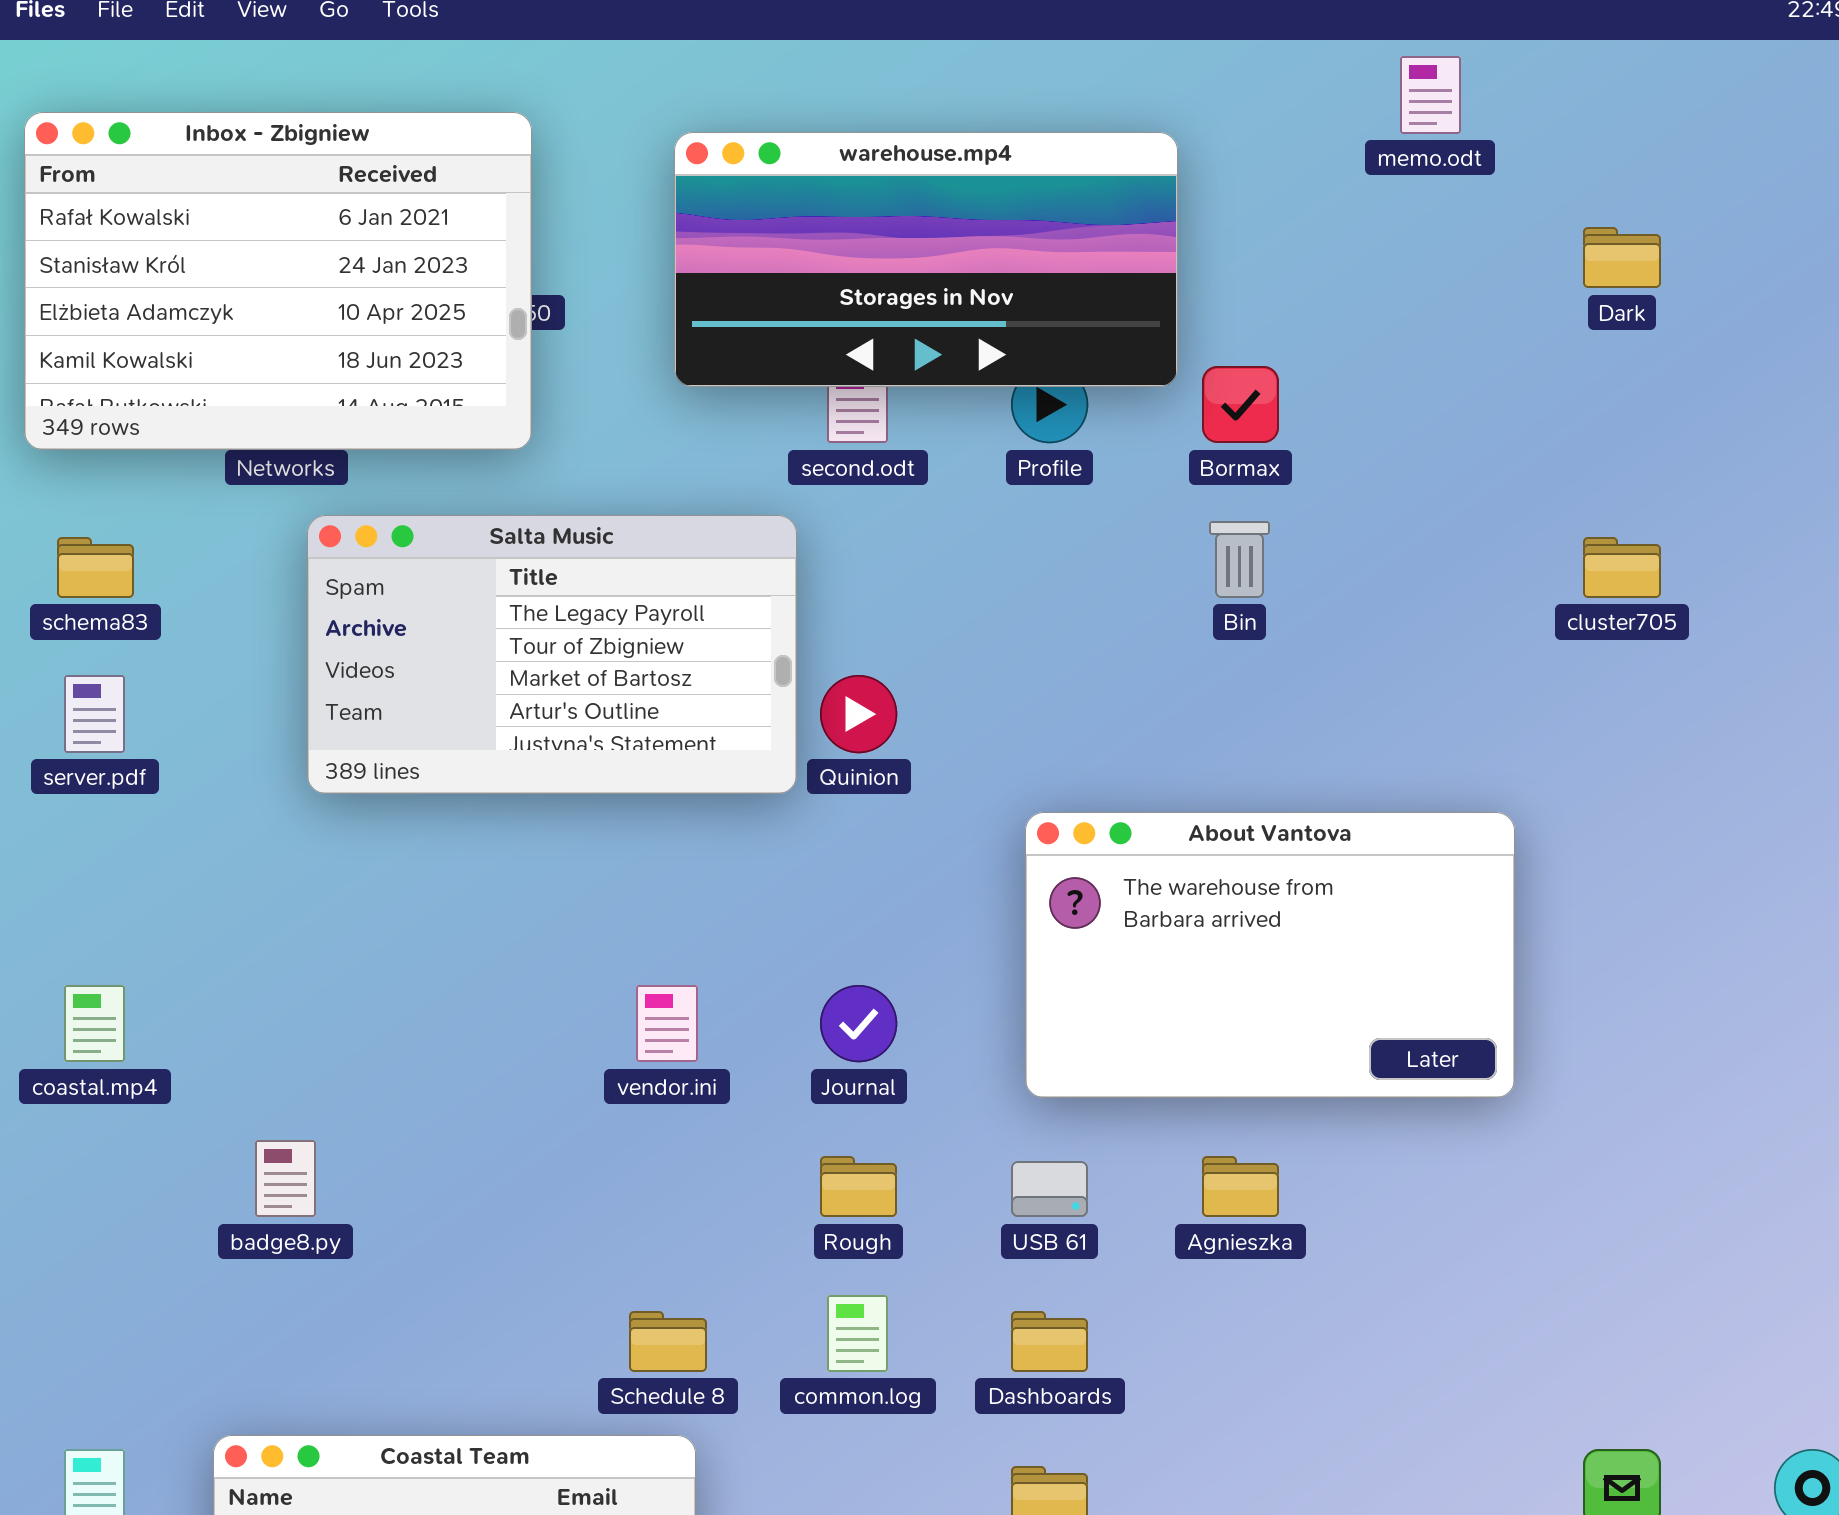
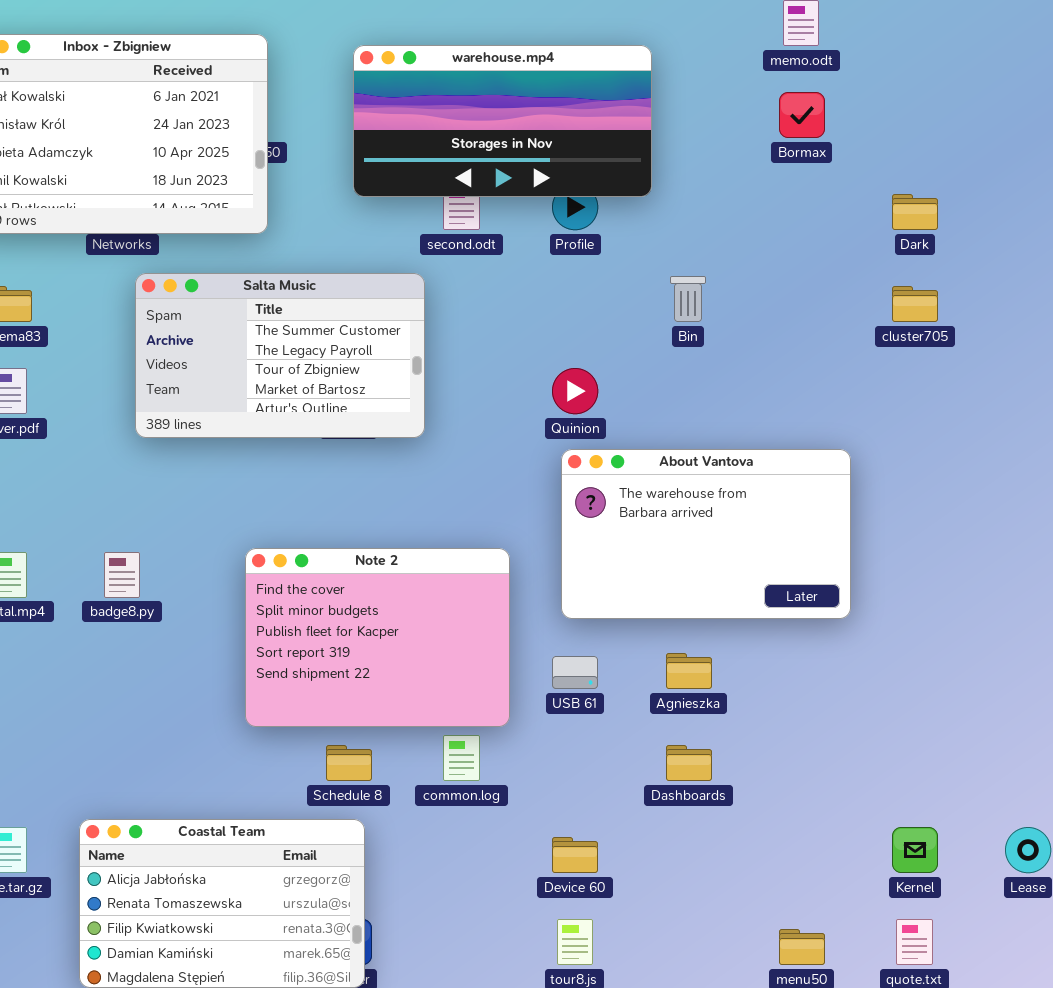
Dark: [1583,227,1661,288] -> [892,194,938,230], moved
Bormax: [1202,366,1279,443] -> [779,92,825,138], moved
Salta Music: [307,515,797,794] -> [135,273,425,438], scrolled up 1 row
Quinion: [820,675,897,753] -> [552,368,598,414], moved
Note 2: none -> [245,548,510,727], opened
badge8.py: [255,1140,316,1217] -> [104,552,140,598], moved
Dashboards: [1011,1311,1088,1372] -> [666,745,712,781], moved

